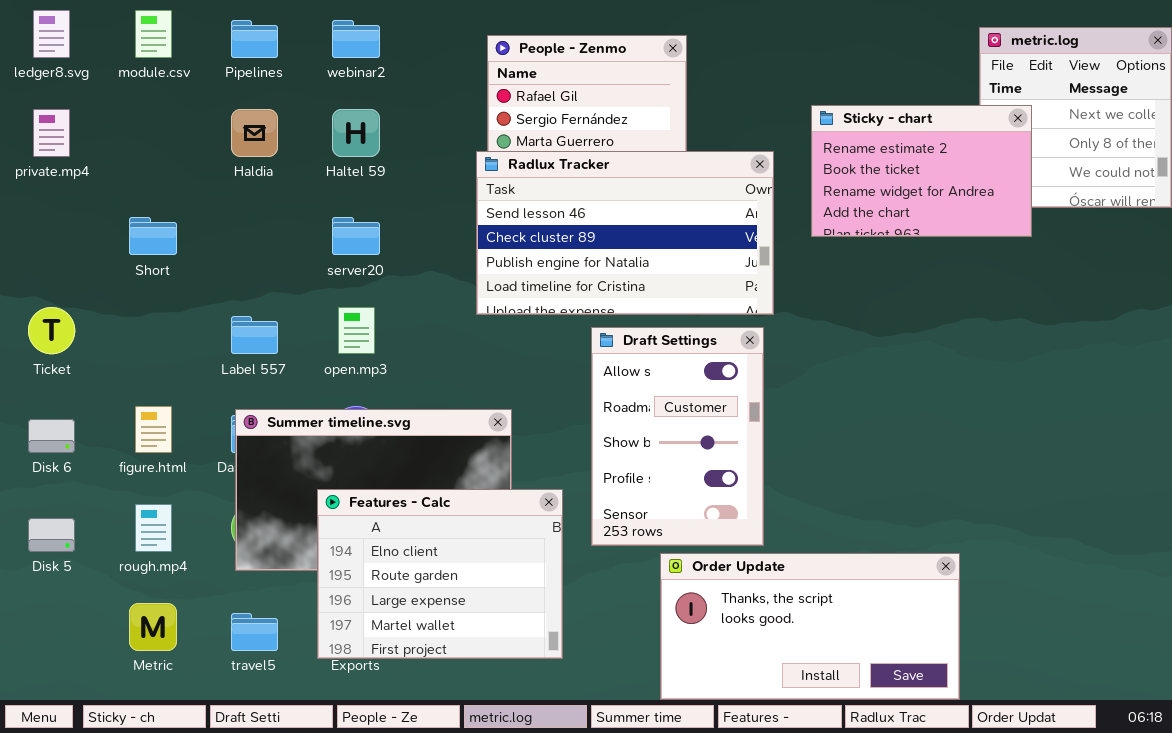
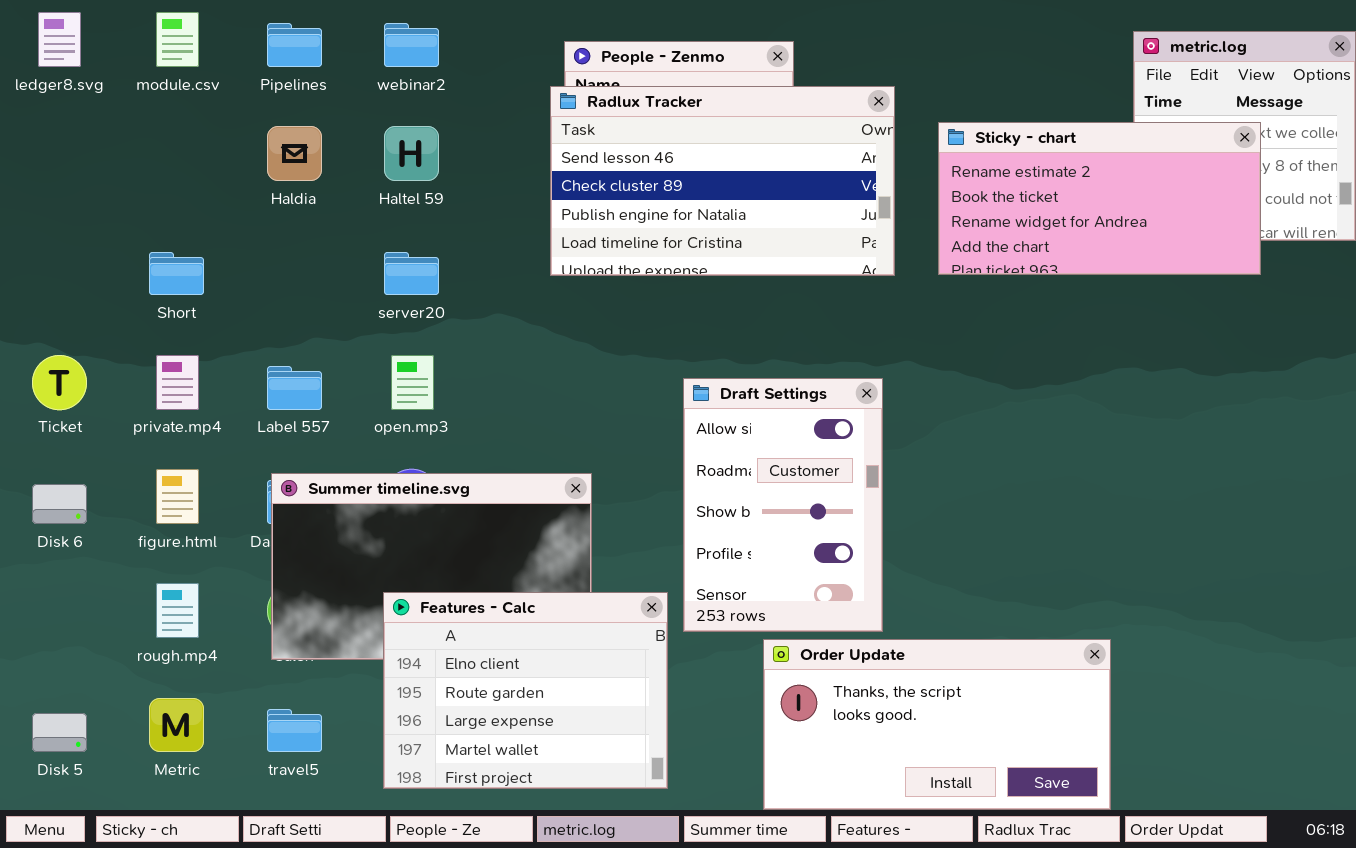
Sticky - chart: [811,105,1032,237] -> [938,122,1261,275], resized
private.mp4: [33,109,70,157] -> [156,355,199,410], moved
Radlux Tracker: [476,151,774,315] -> [550,86,895,276], moved
Features - Calc: [317,489,563,659] -> [383,592,668,789], moved
Disk 5: [28,518,75,552] -> [32,713,87,752], moved

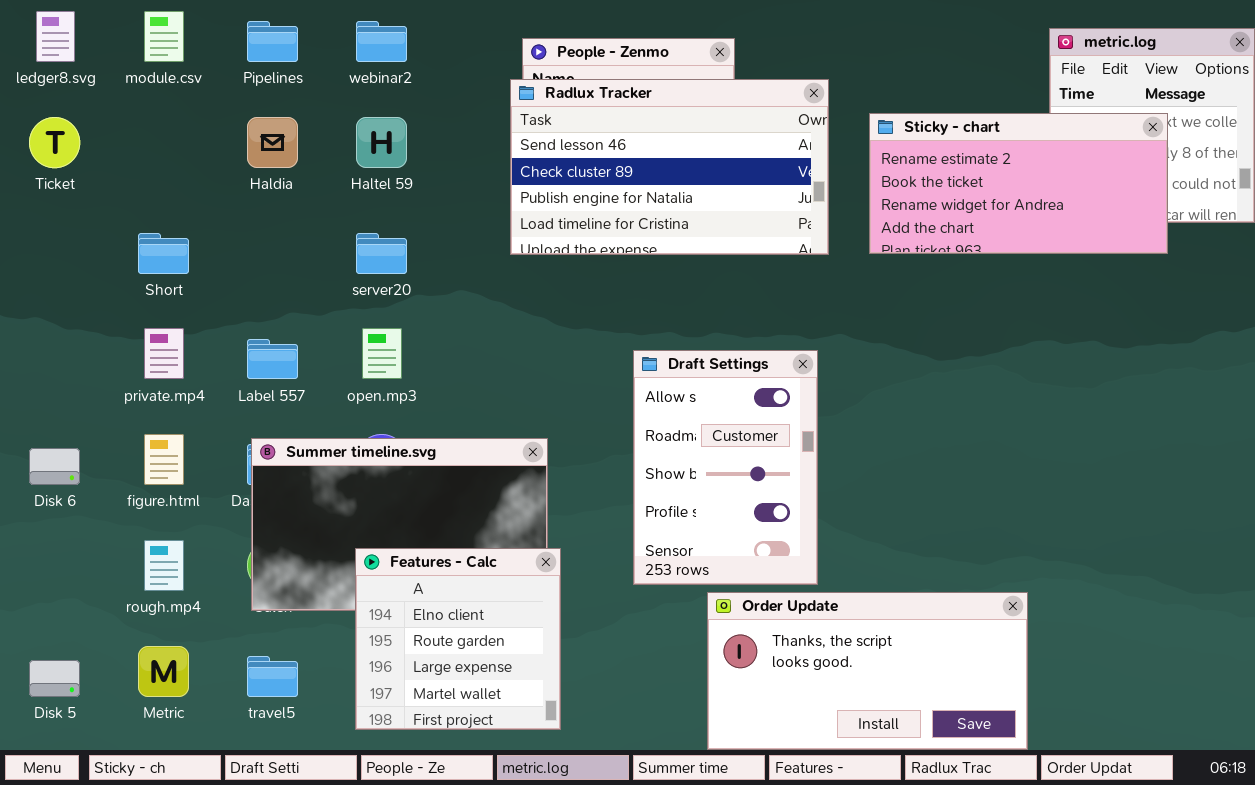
Ticket: [32,355,87,410] -> [29,117,80,168], moved
Features - Calc: [383,592,668,789] -> [355,548,561,730], resized

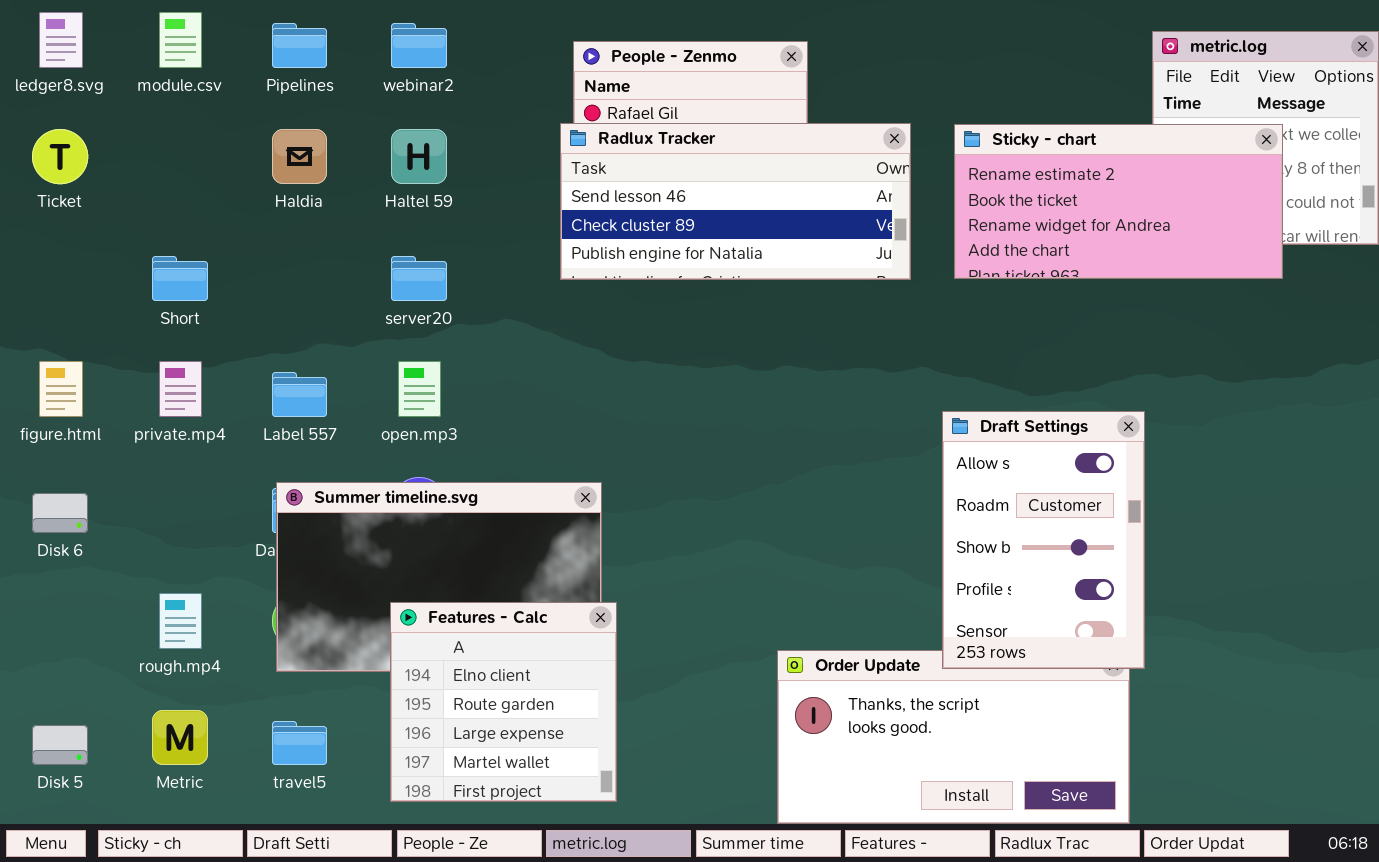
Radlux Tracker: [510,79,829,255] -> [560,123,911,280], resized
Draft Settings: [633,350,818,585] -> [942,411,1145,669], moved
figure.html: [144,434,184,485] -> [39,361,83,417], moved

